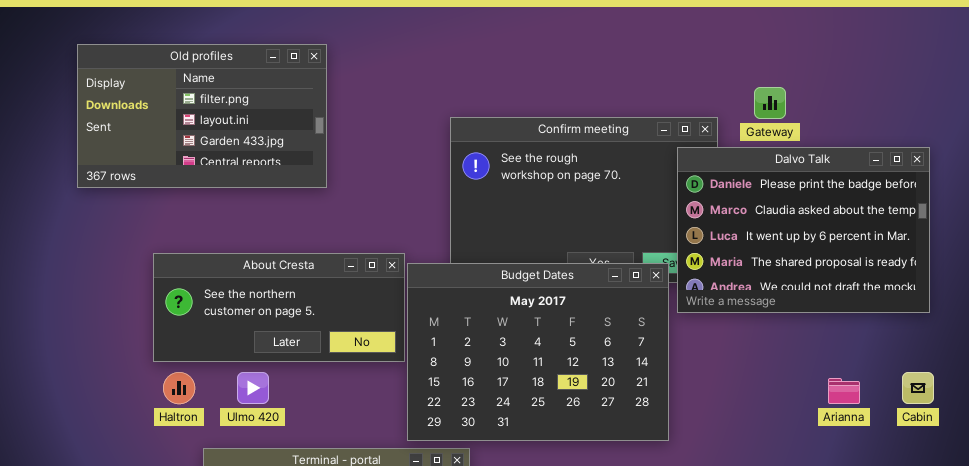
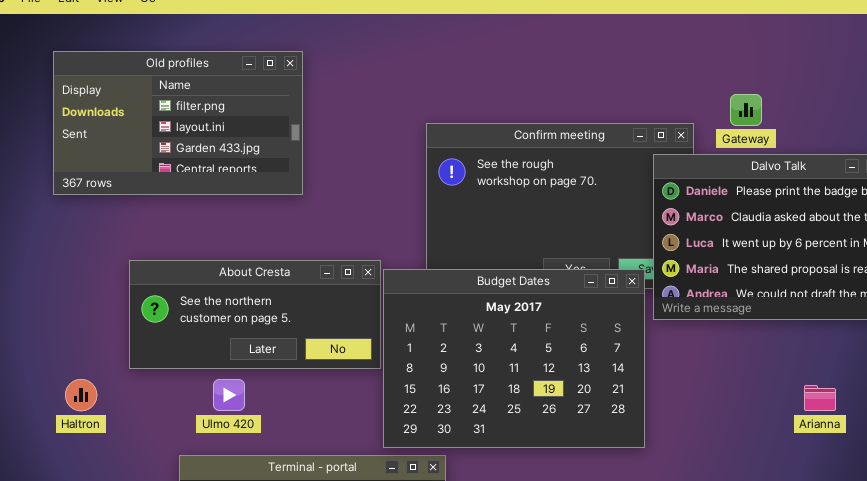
Haltron: [163,372,195,404] -> [65,379,97,411], moved

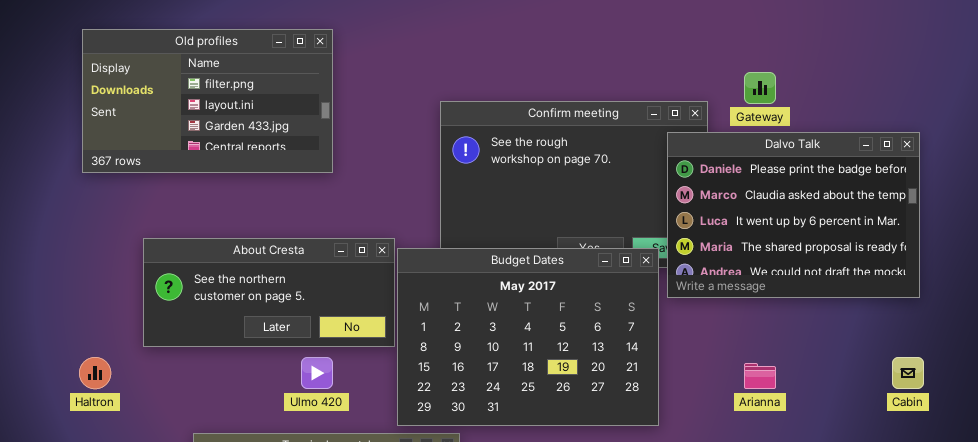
Old profiles: [53,51,303,195] -> [82,29,333,173], moved
Ulmo 420: [213,379,245,411] -> [301,357,333,389], moved
Arianna: [804,385,836,411] -> [744,363,776,389], moved

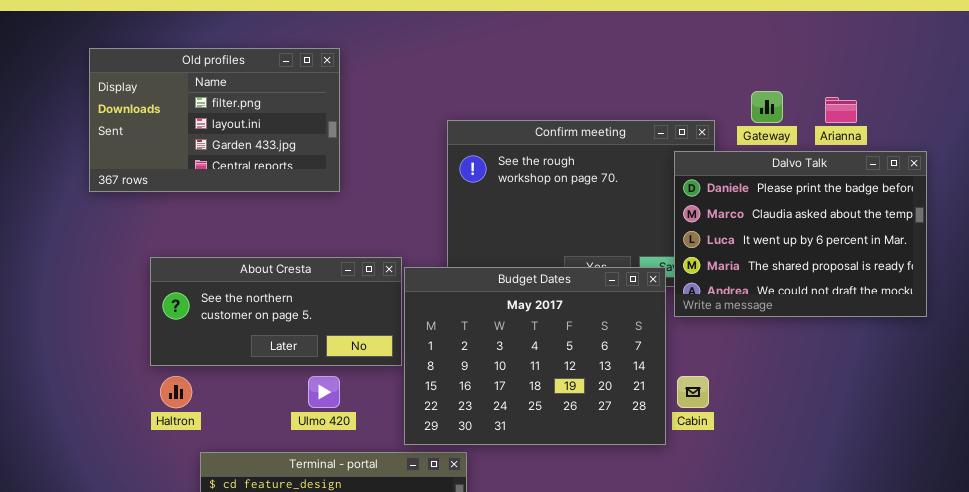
Haltron: [79,357,111,389] -> [160,376,192,408], moved
Cabin: [892,357,924,389] -> [677,376,709,408], moved
Arianna: [744,363,776,389] -> [825,97,857,123], moved

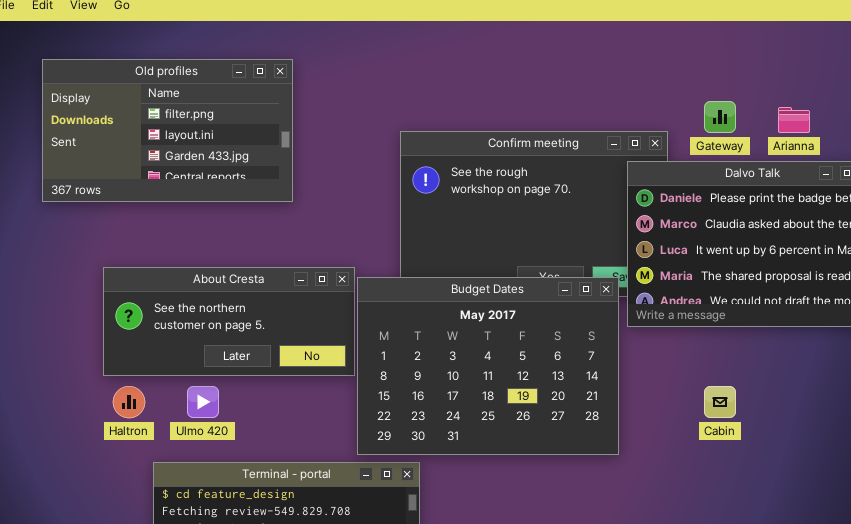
Ulmo 420: [308,376,340,408] -> [187,386,219,418], moved
Cabin: [677,376,709,408] -> [704,386,736,418], moved

